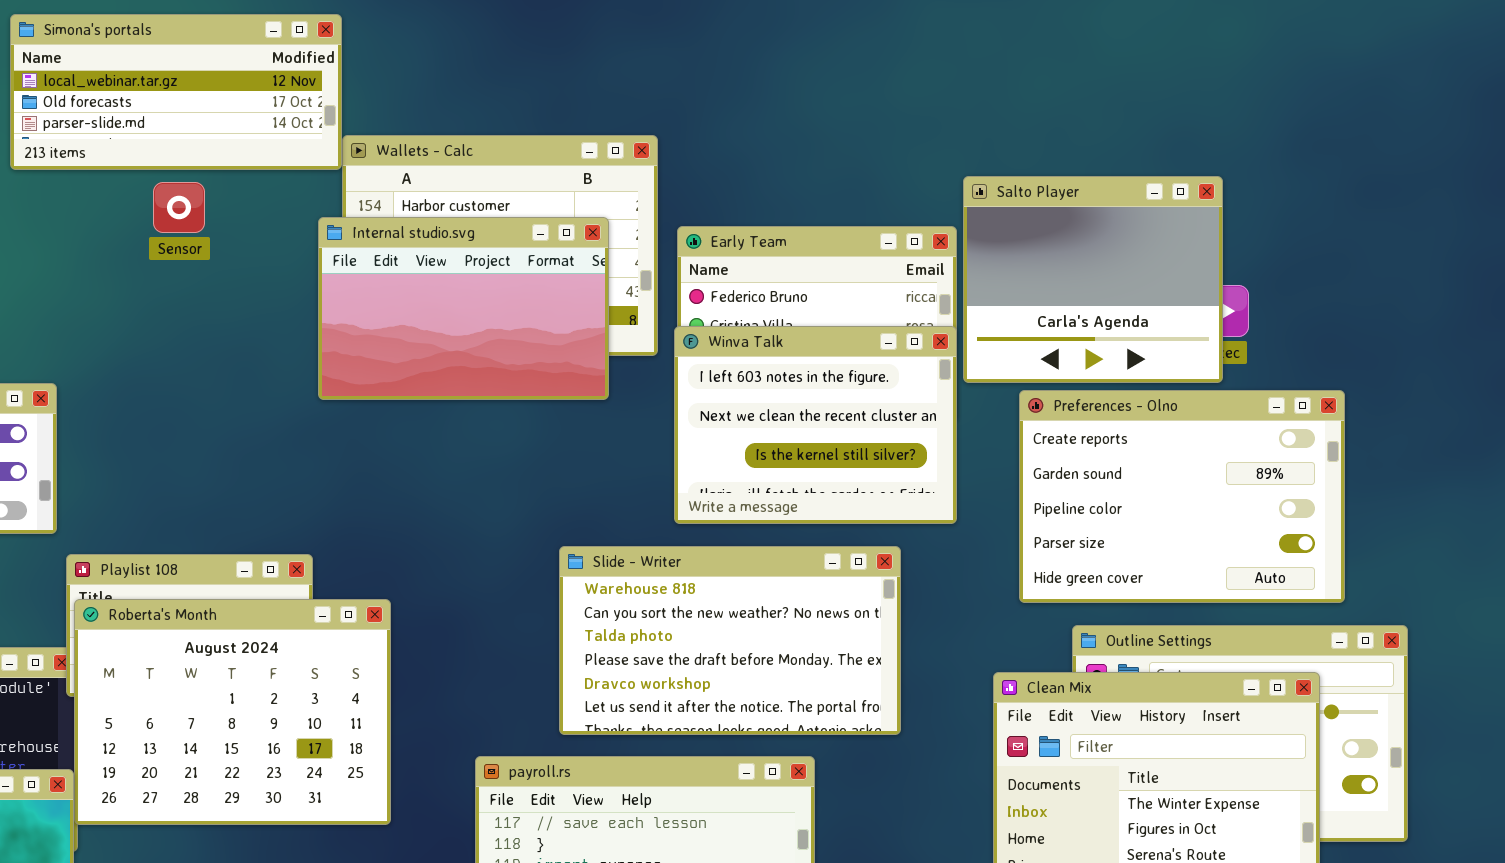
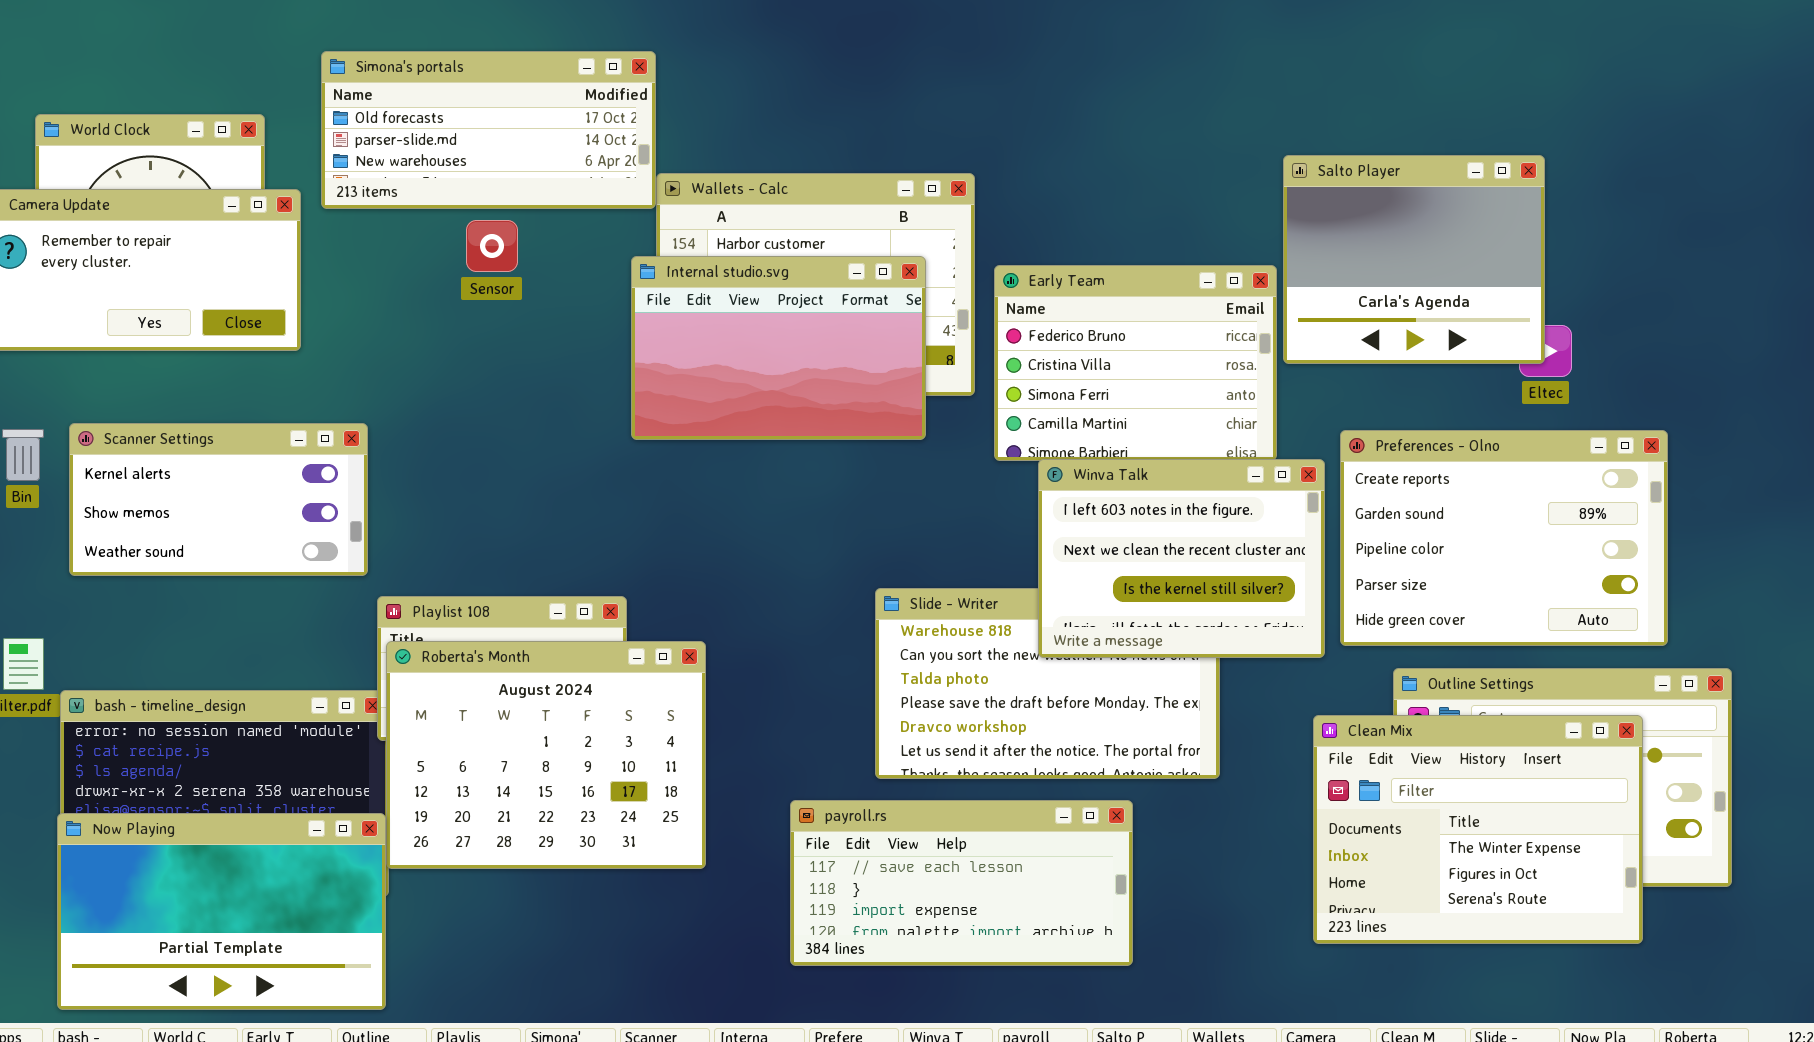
Simona's portals: [10,14,342,170] -> [321,51,656,209], scrolled down 1 row
Salto Player: [963,176,1223,383] -> [1283,155,1545,364], moved
Winva Talk: [674,326,957,524] -> [1038,459,1325,658], moved

